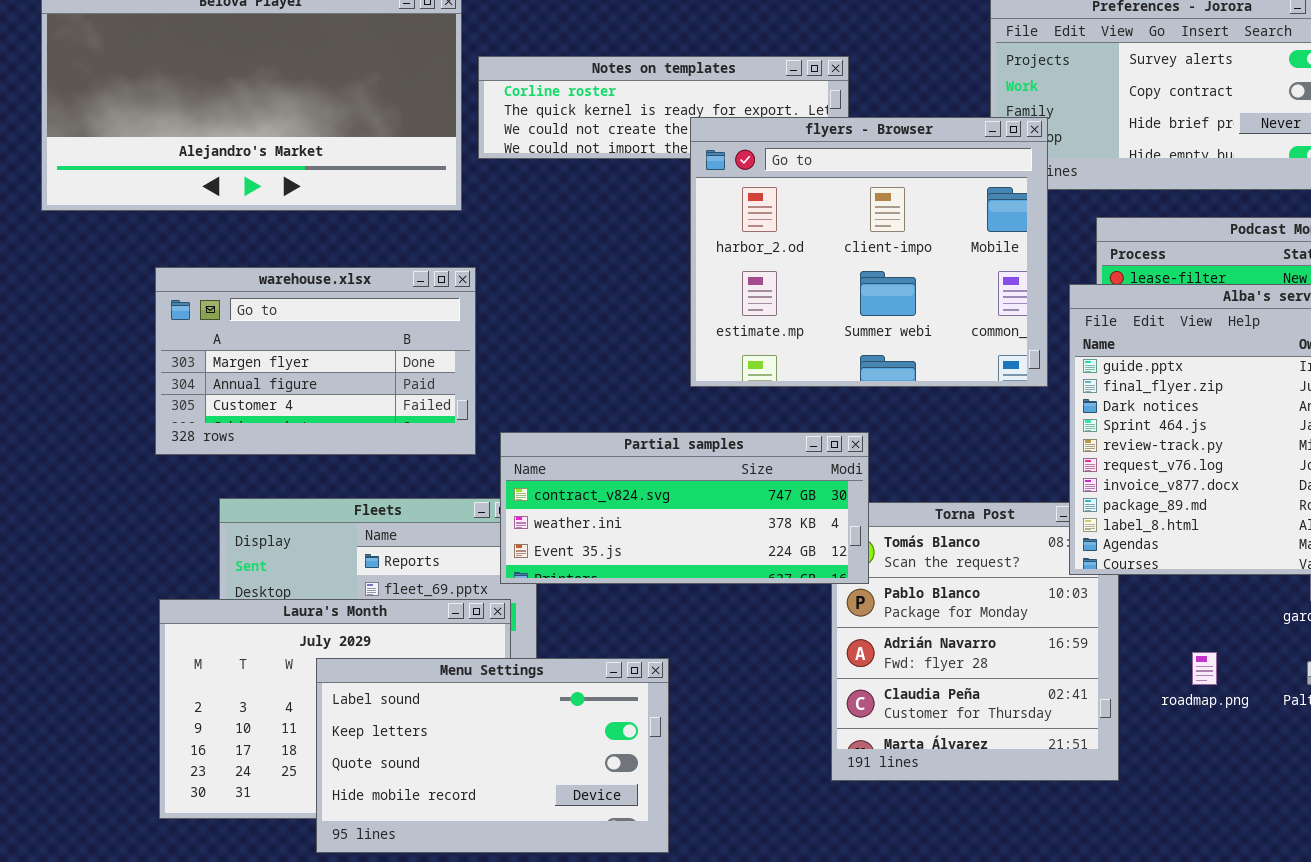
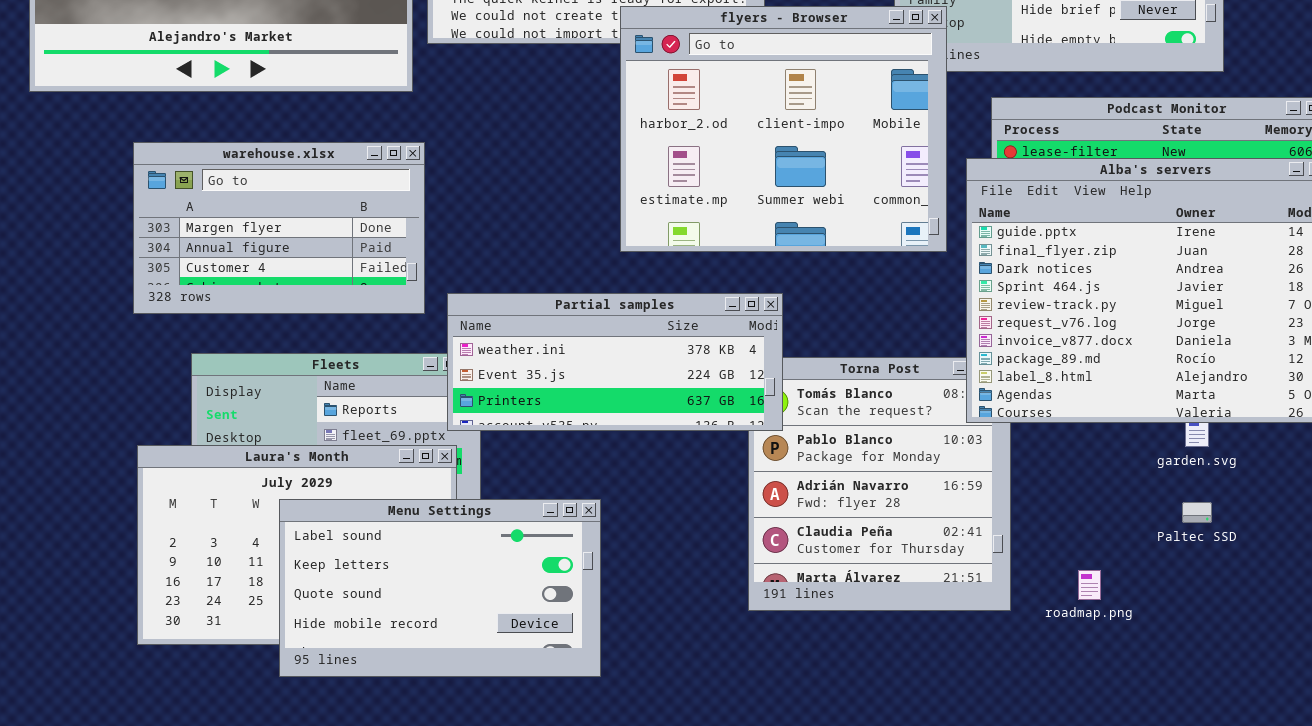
Partial samples: [500,432,869,584] -> [447,293,783,431], scrolled down 1 row
roadmap.png: [1192,652,1217,685] -> [1078,570,1101,600], moved

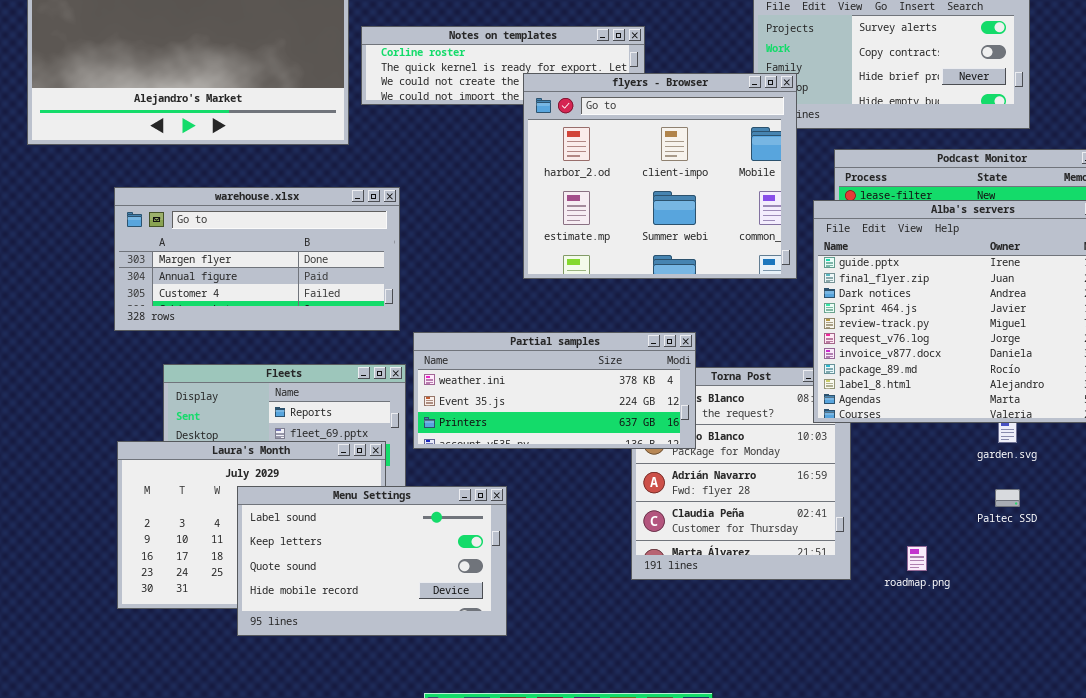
warehouse.xlsx: [133,142,425,314] -> [114,187,400,331], resized
Partial samples: [447,293,783,431] -> [413,332,696,449], moved

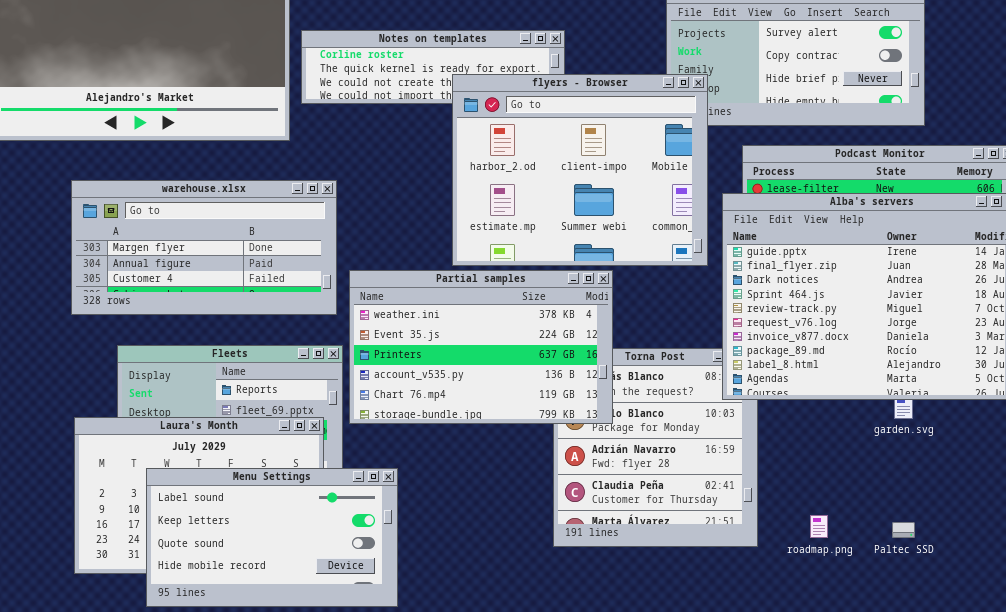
Partial samples: [413,332,696,449] -> [349,270,613,424], resized
Menu Settings: [237,486,507,636] -> [146,468,398,607], moved
Paltec SSD: [995,489,1020,507] -> [892,522,915,538], moved

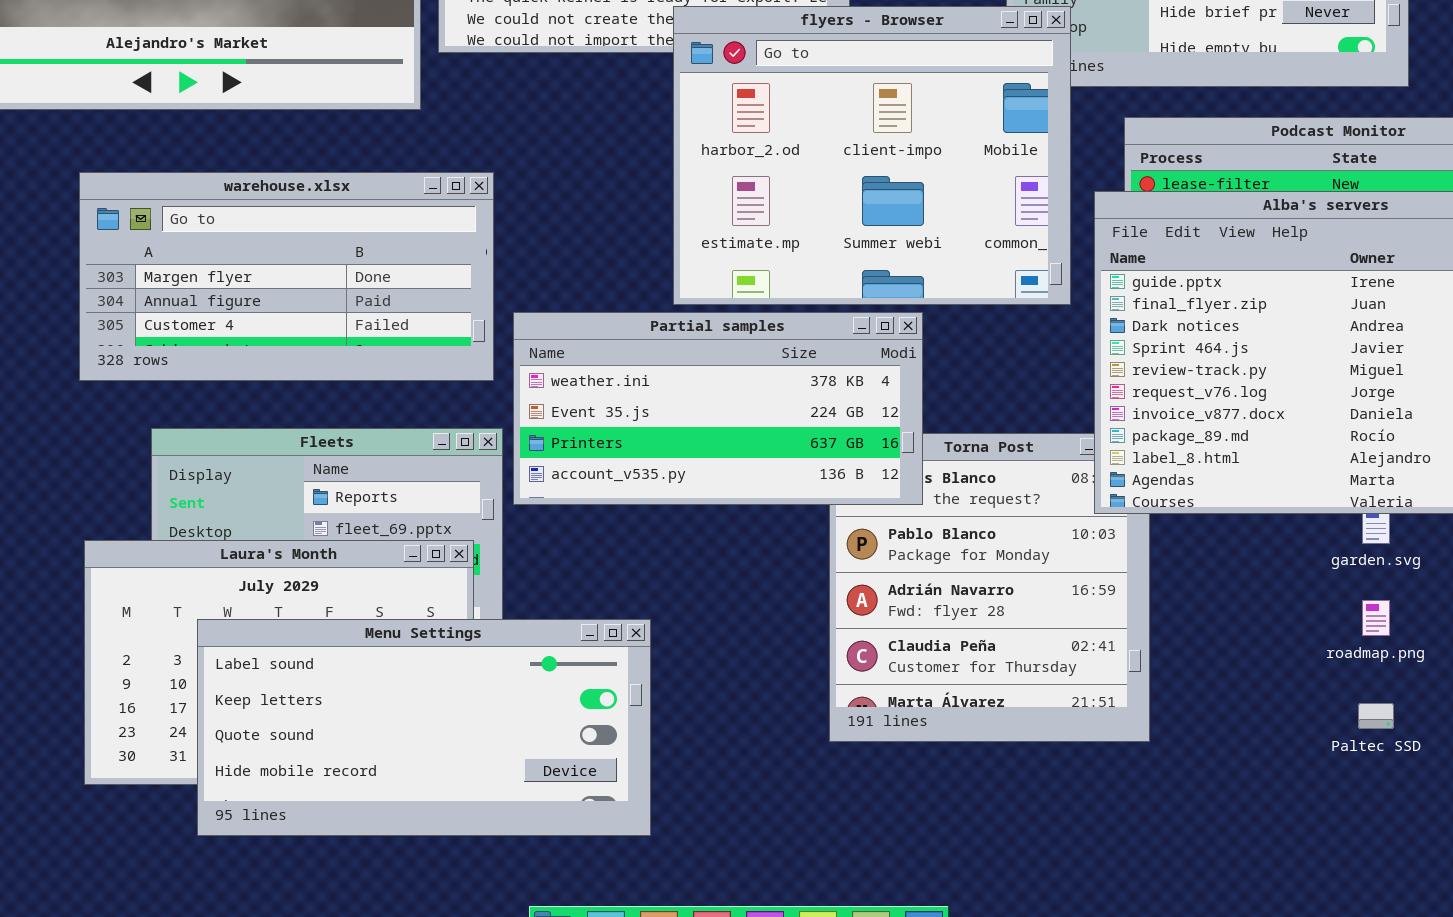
Partial samples: [349,270,613,424] -> [513,312,923,505], resized
Menu Settings: [146,468,398,607] -> [197,619,651,836], resized
roadmap.png: [810,515,828,538] -> [1362,600,1390,636], moved

